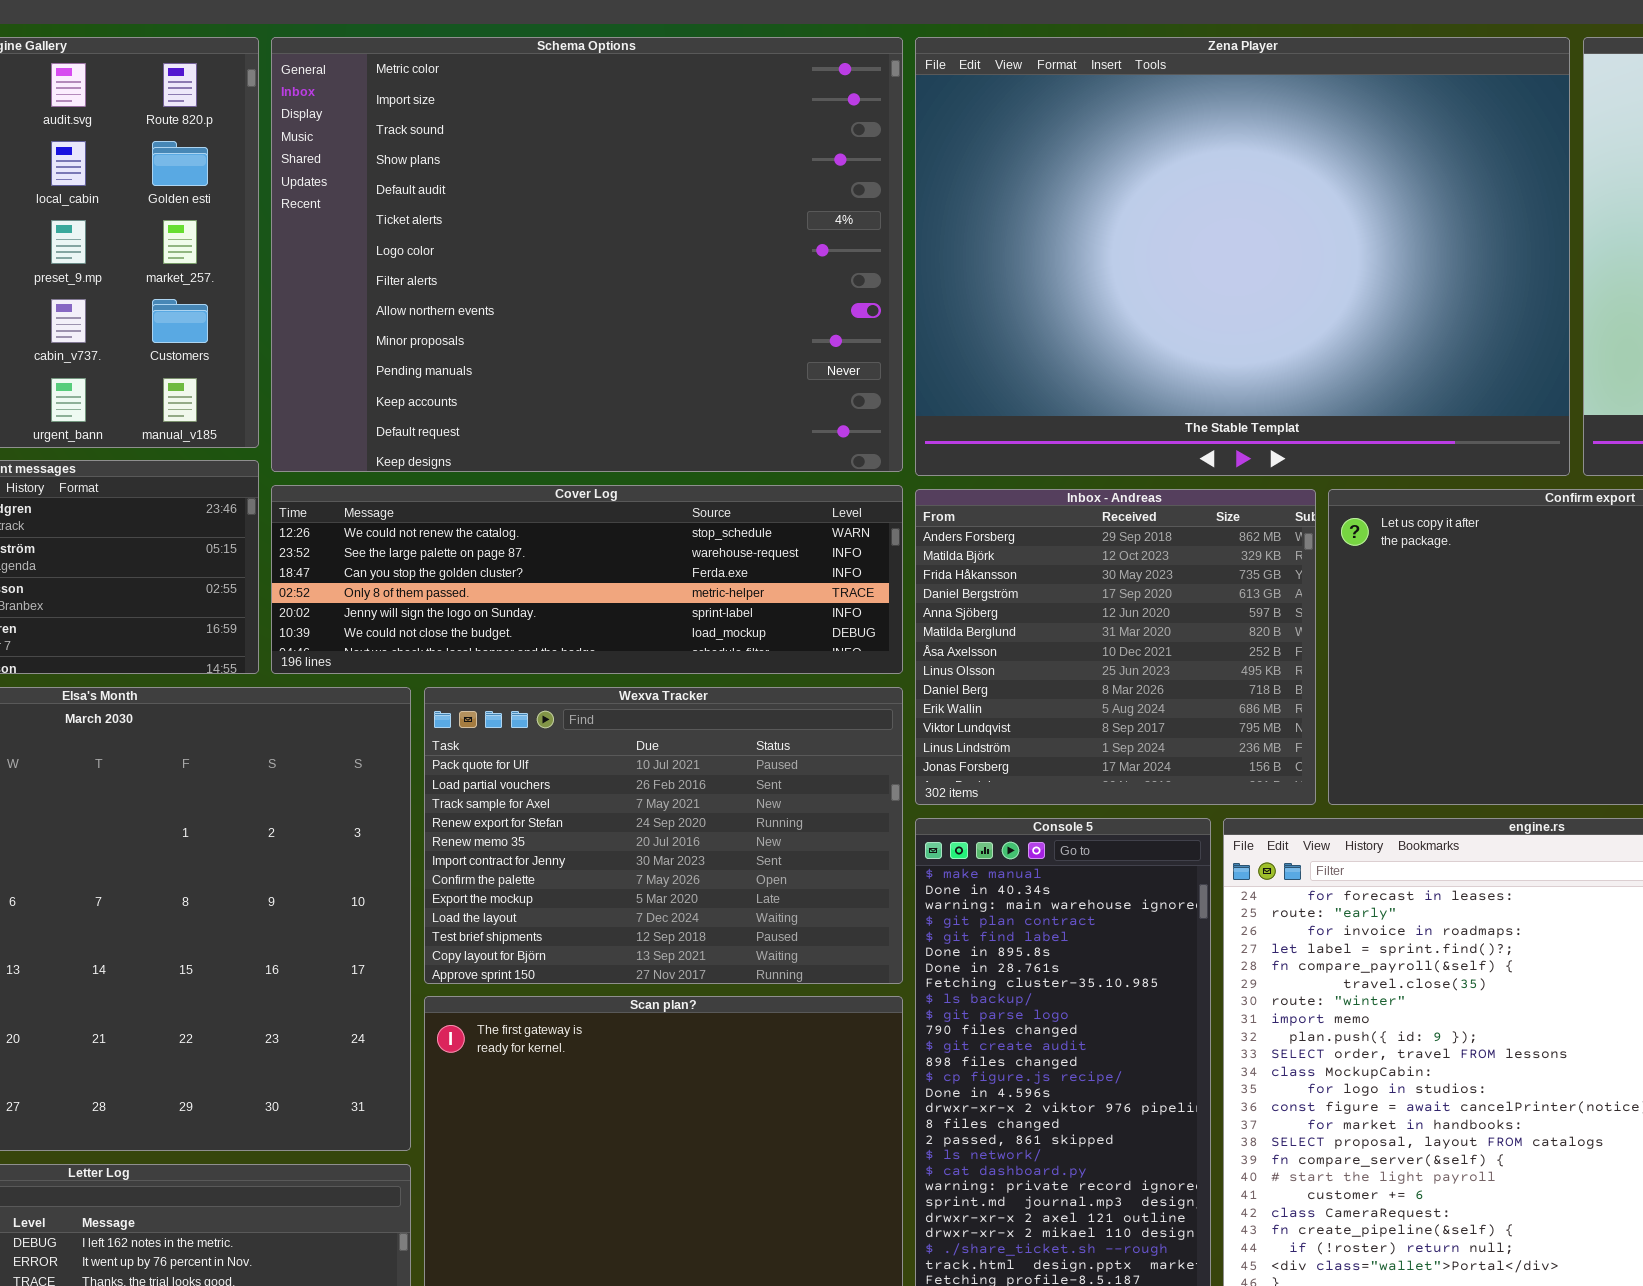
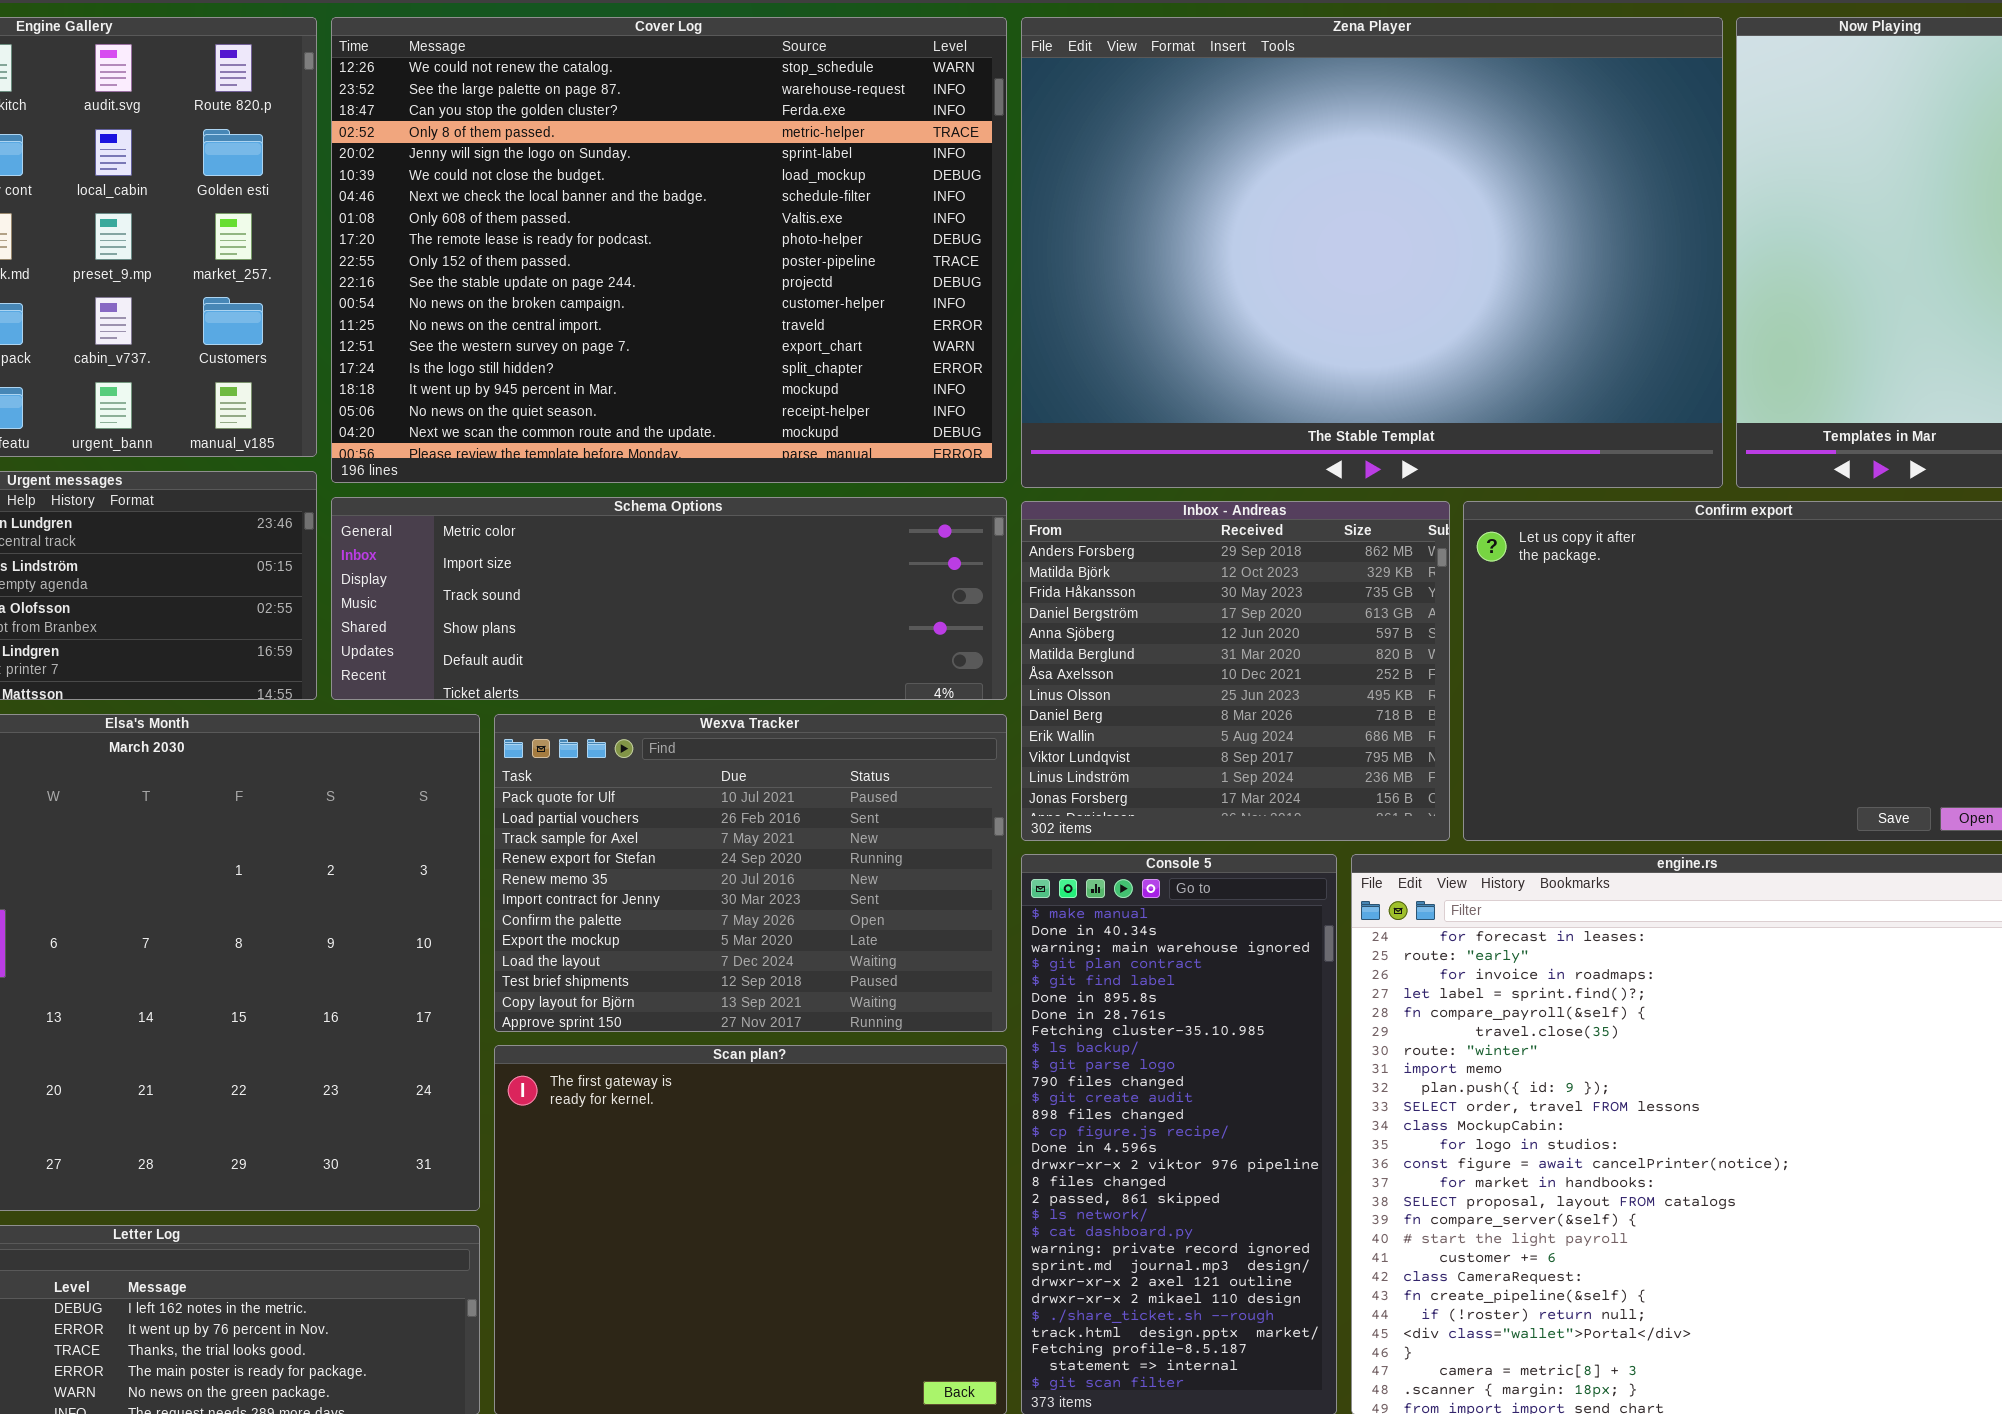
Schema Options: [271,37,903,472] -> [331,497,1007,700], moved, resized
Cover Log: [271,485,903,674] -> [331,17,1007,483], moved, resized

